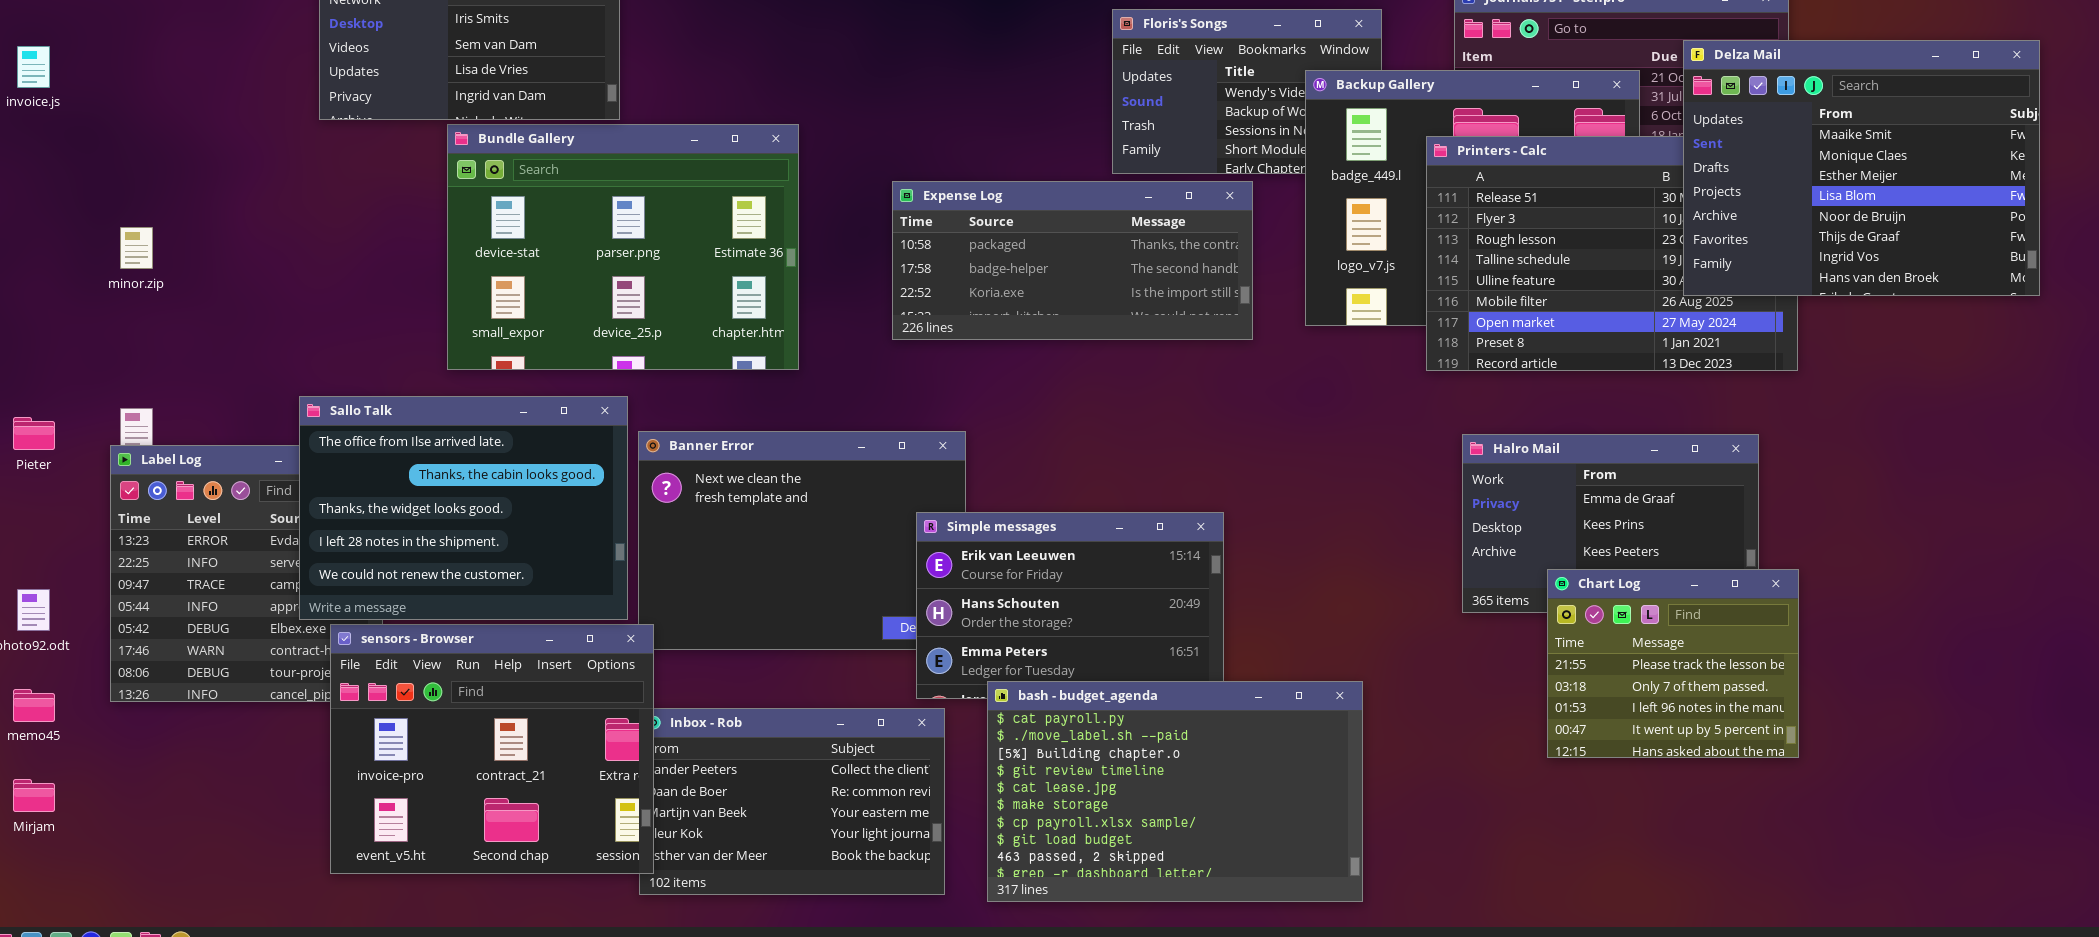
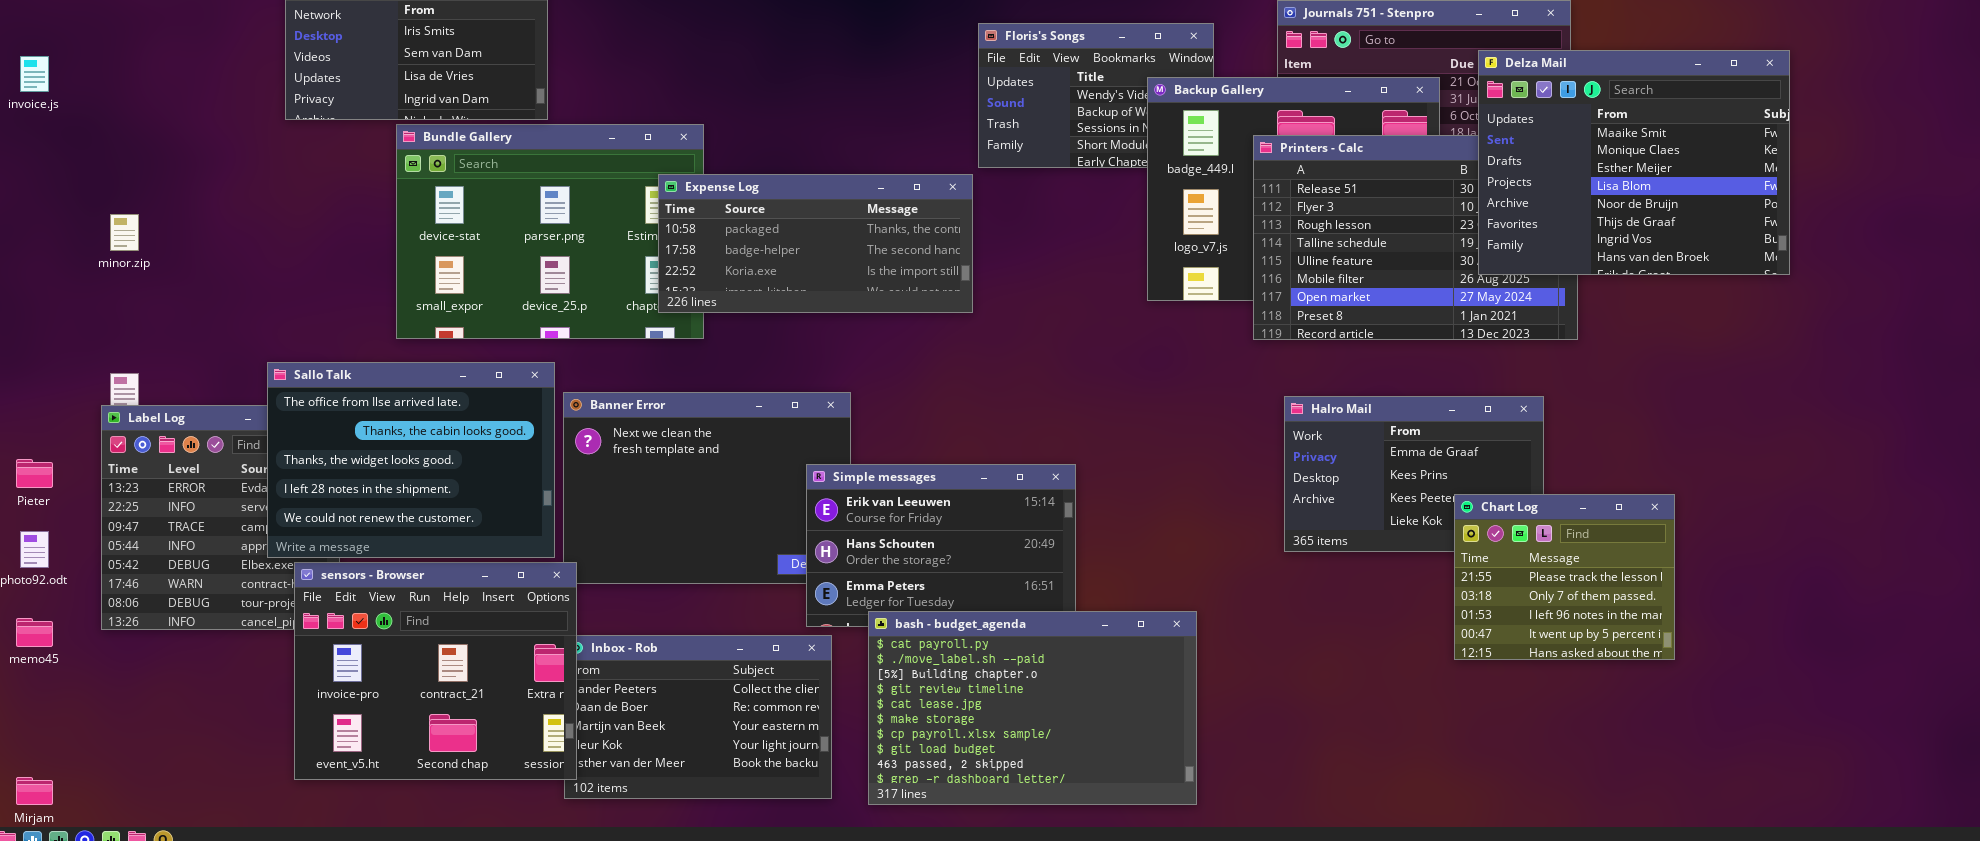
Expense Log: [892,181,1253,340] -> [658,174,973,313], moved
Pieter: [13,417,55,450] -> [16,459,53,488], moved
Chart Log: [1547,569,1799,758] -> [1454,494,1675,660], moved
Mirjam: [13,779,55,812] -> [16,777,53,805], moved

